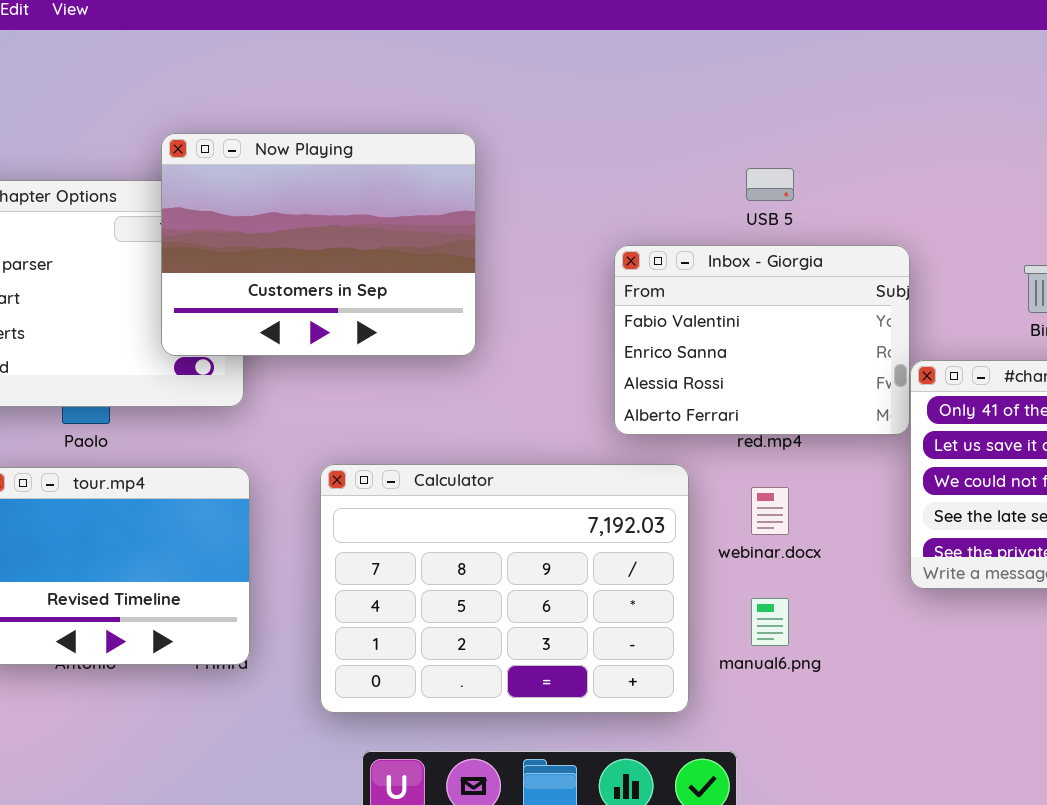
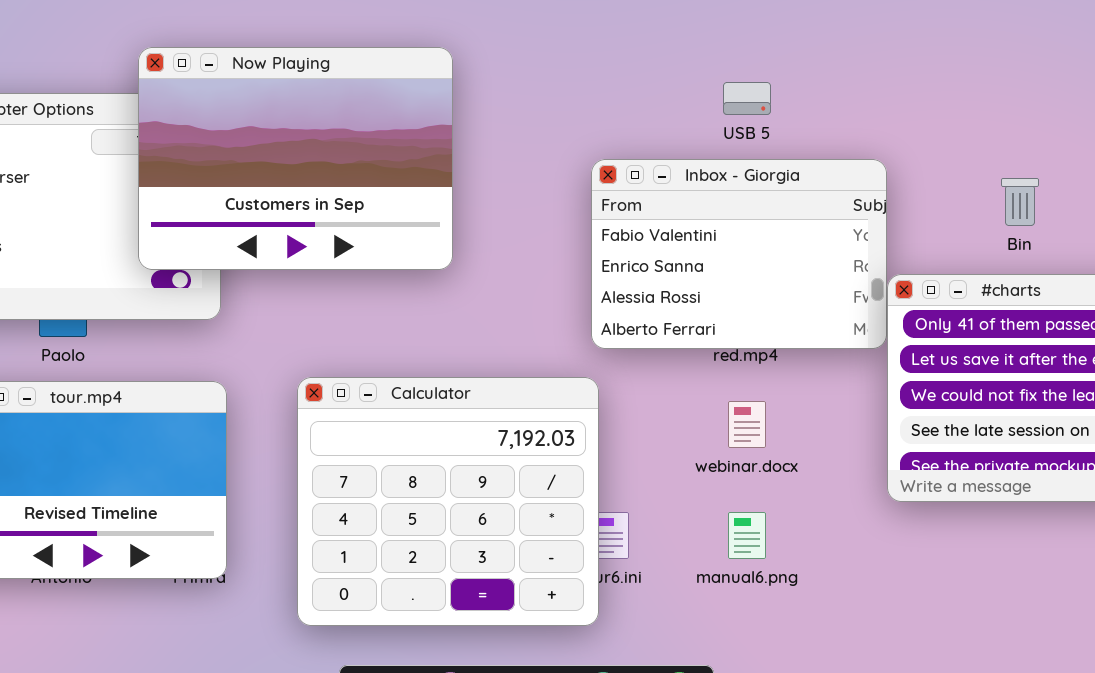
Calculator: [320,464,689,713] -> [297,377,599,626], resized

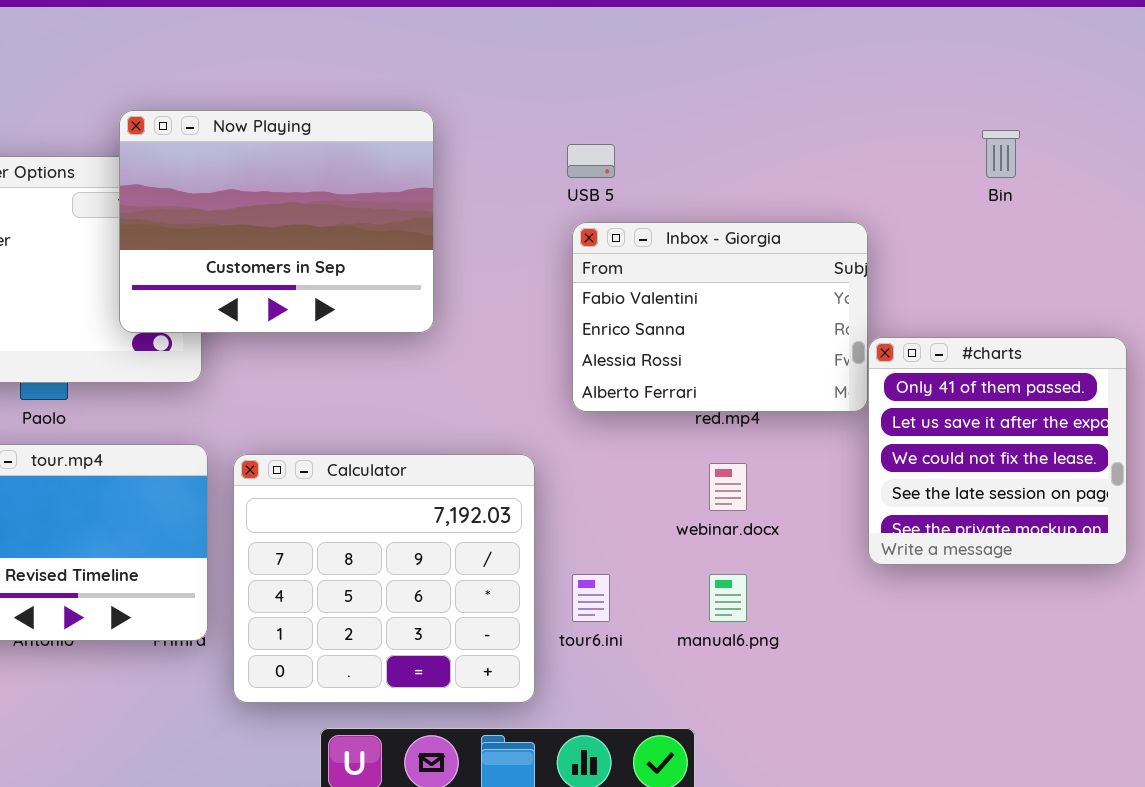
USB 5: [723,82,771,115] -> [567,144,615,178], moved
Bin: [1001,178,1039,226] -> [982,130,1020,178], moved
Calculator: [297,377,599,626] -> [233,454,535,703], moved

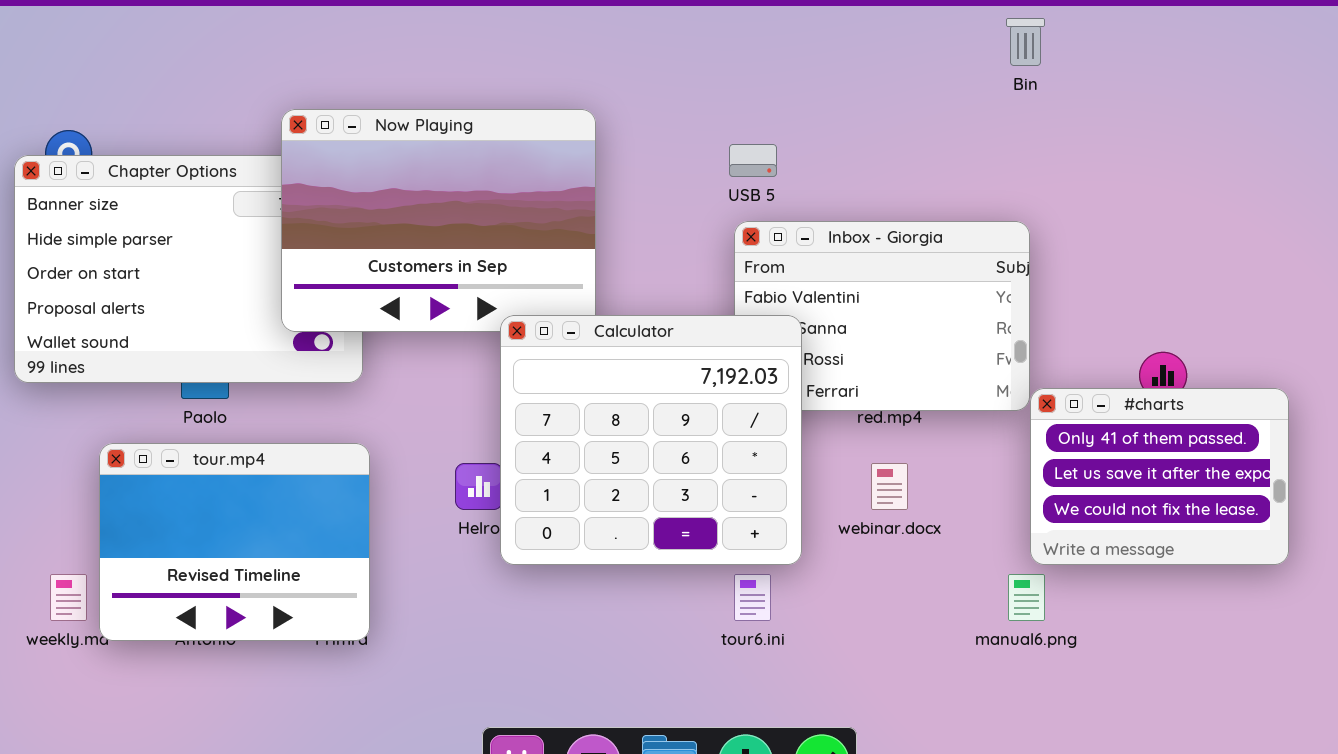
Bin: [982,130,1020,178] -> [1006,18,1045,66], moved
#charts: [868,337,1127,565] -> [1030,388,1289,565], resized
Calculator: [233,454,535,703] -> [500,315,802,565], moved
manual6.png: [709,574,747,622] -> [1008,574,1045,621], moved

